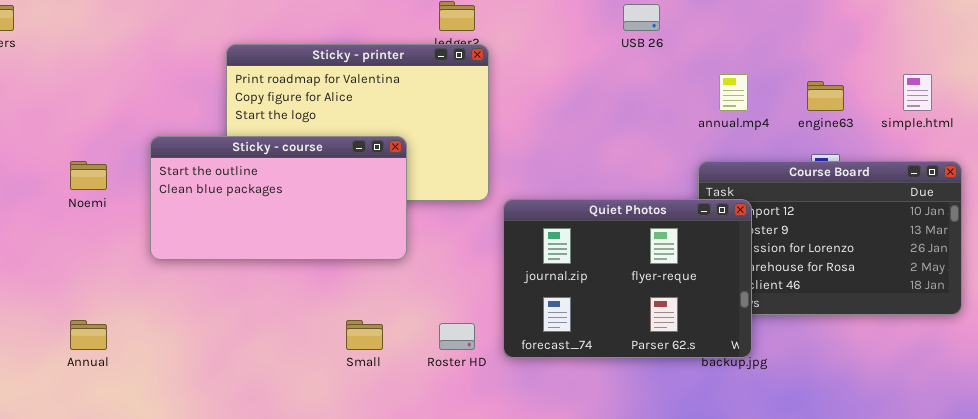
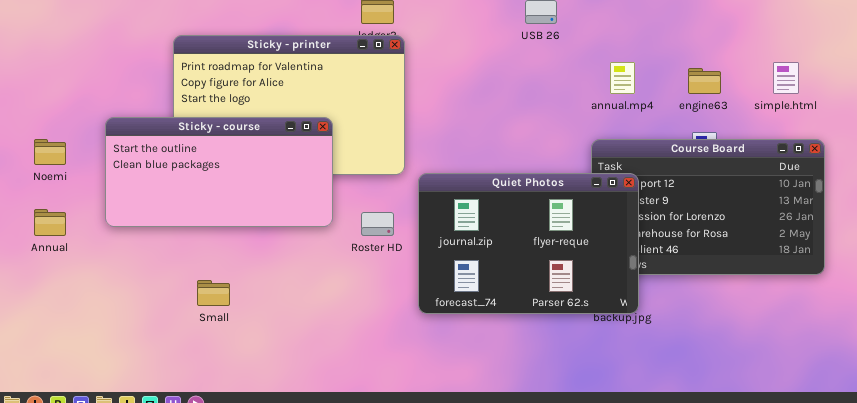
Annual: [70,320,107,350] -> [34,209,66,236], moved
Small: [346,320,383,350] -> [197,280,230,306], moved
Roster HD: [439,323,475,350] -> [361,212,394,236], moved

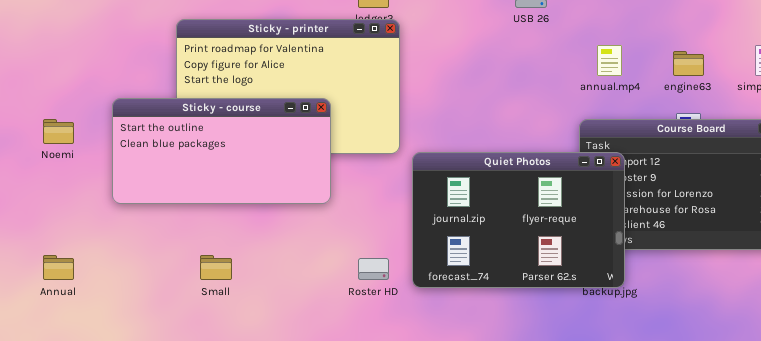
Annual: [34,209,66,236] -> [43,255,74,280], moved
Roster HD: [361,212,394,236] -> [358,258,389,280], moved

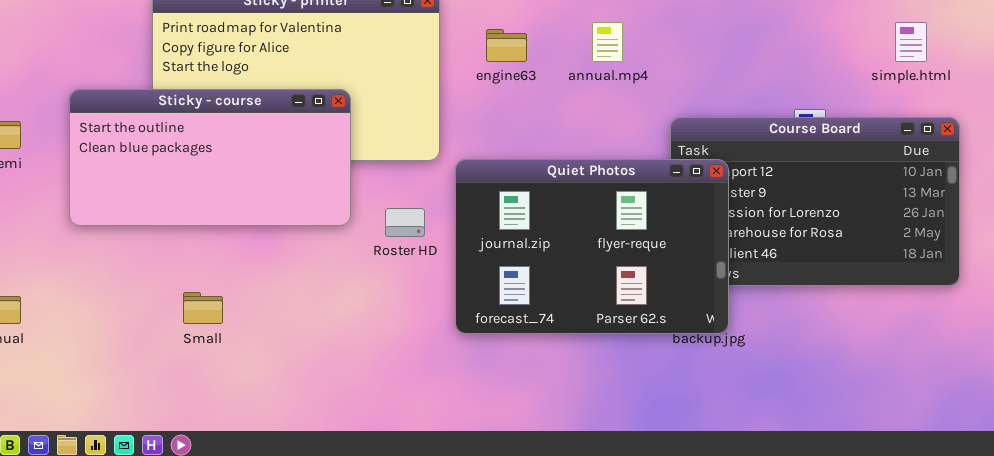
annual.mp4: [597,45,622,76] -> [592,22,623,62], moved
engine63: [673,51,704,76] -> [486,29,527,62], moved
Roster HD: [358,258,389,280] -> [385,208,425,237], moved

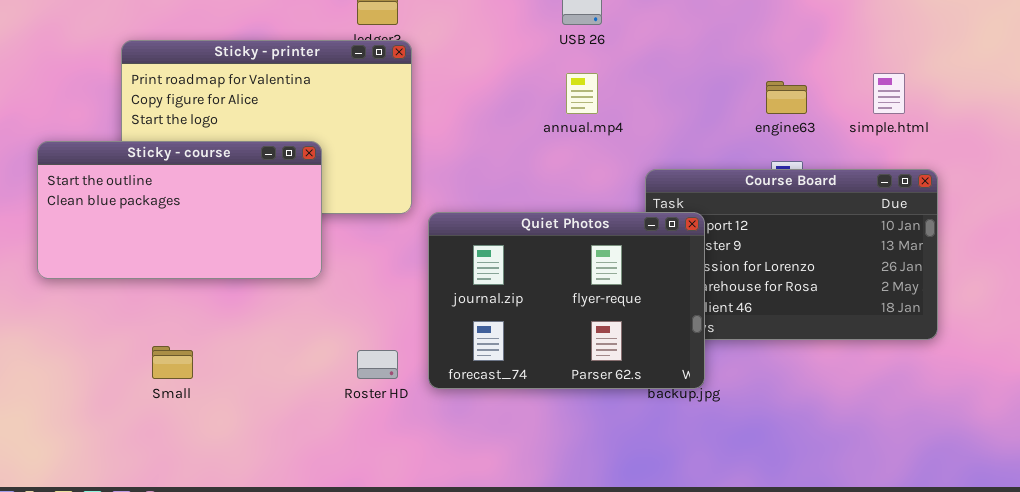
engine63: [486,29,527,62] -> [766,81,807,114], moved
Roster HD: [385,208,425,237] -> [357,350,398,379], moved

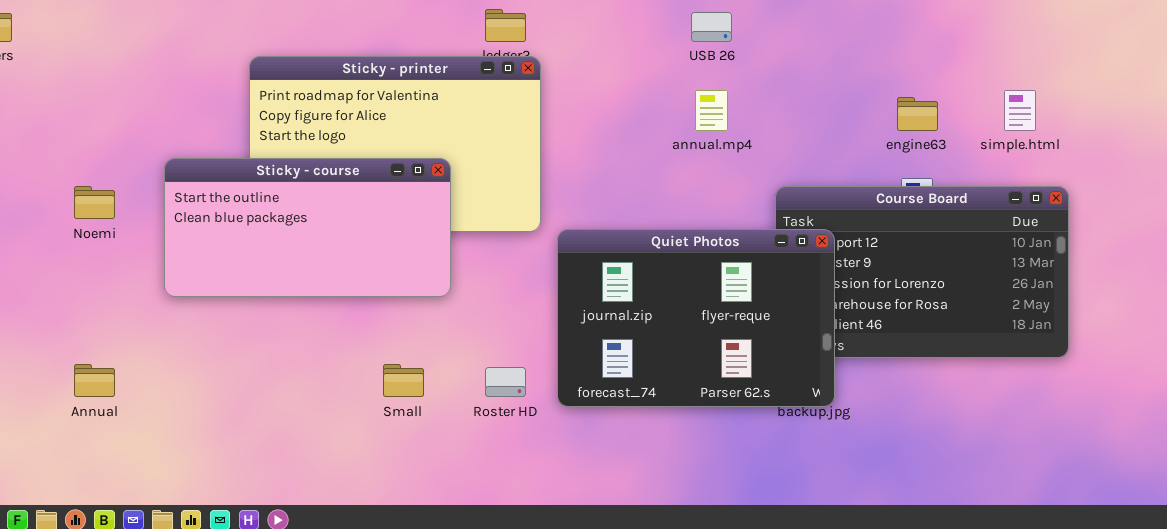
Small: [152,346,193,379] -> [383,364,424,397], moved

